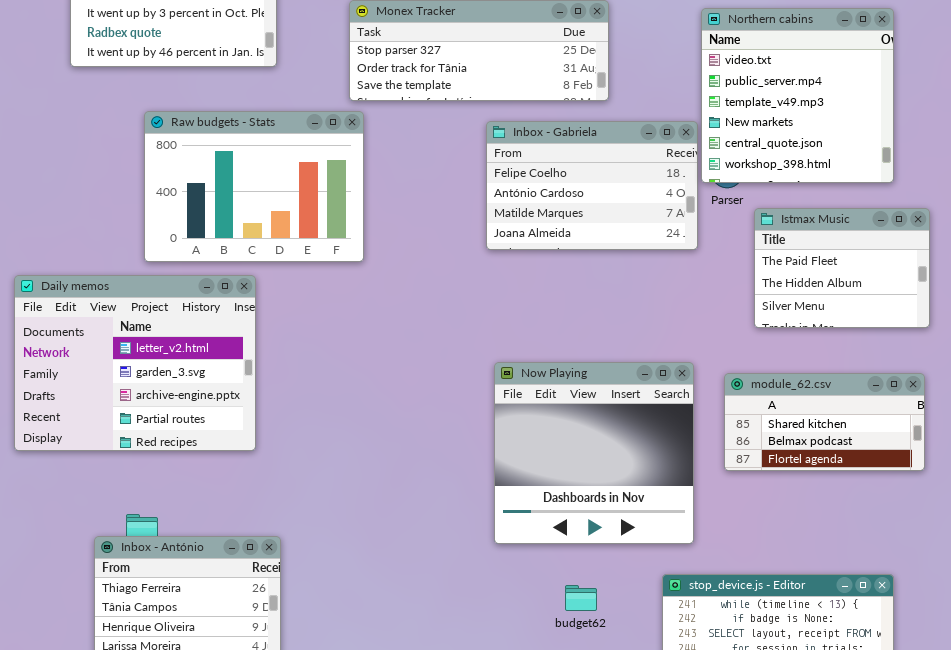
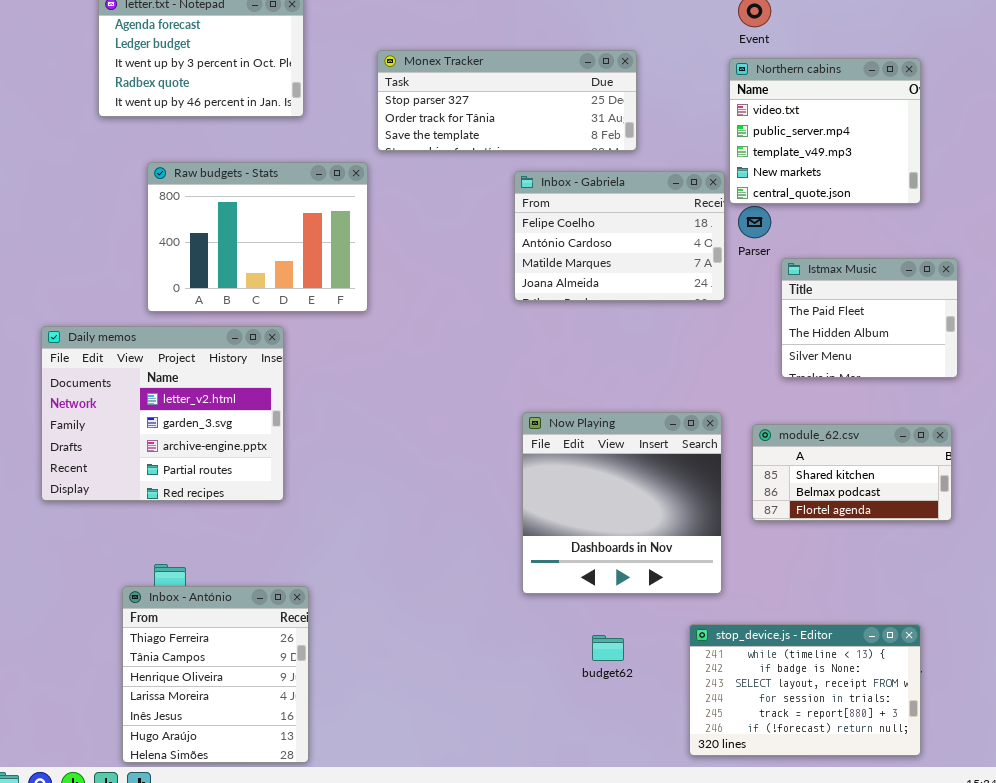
Northern cabins: [701,8,894,183] -> [729,58,921,204], resized
Raw budgets - Stats: [144,111,364,262] -> [147,162,368,312], moved

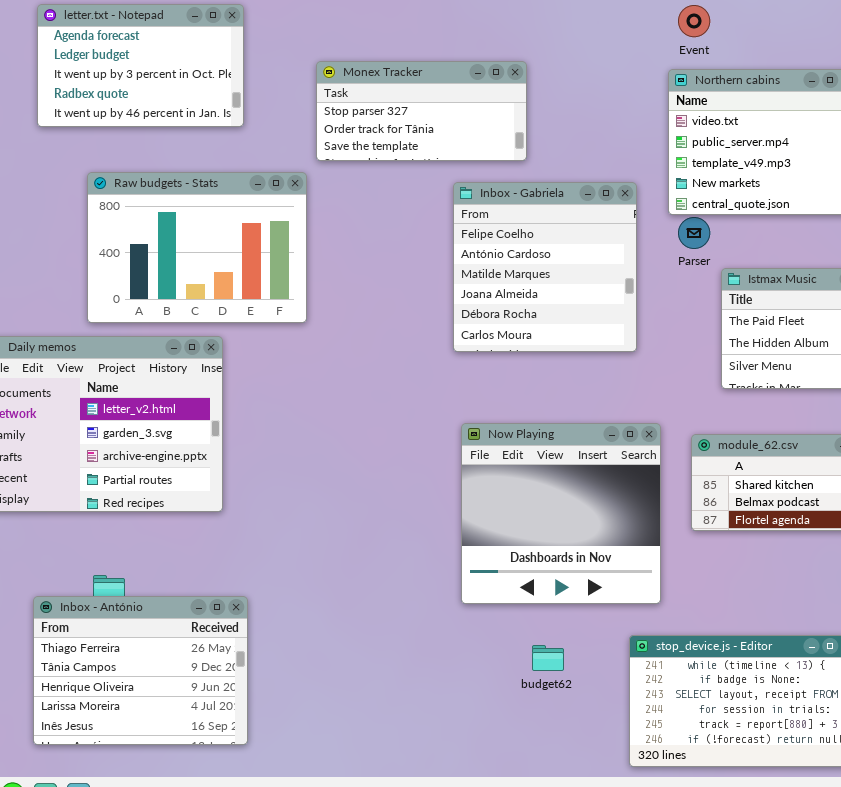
Monex Tracker: [377,50,637,151] -> [316,61,527,161], resized
Inbox - Gabriela: [514,171,725,301] -> [453,182,637,352], resized
Inbox - António: [122,586,309,763] -> [33,596,248,745], resized

